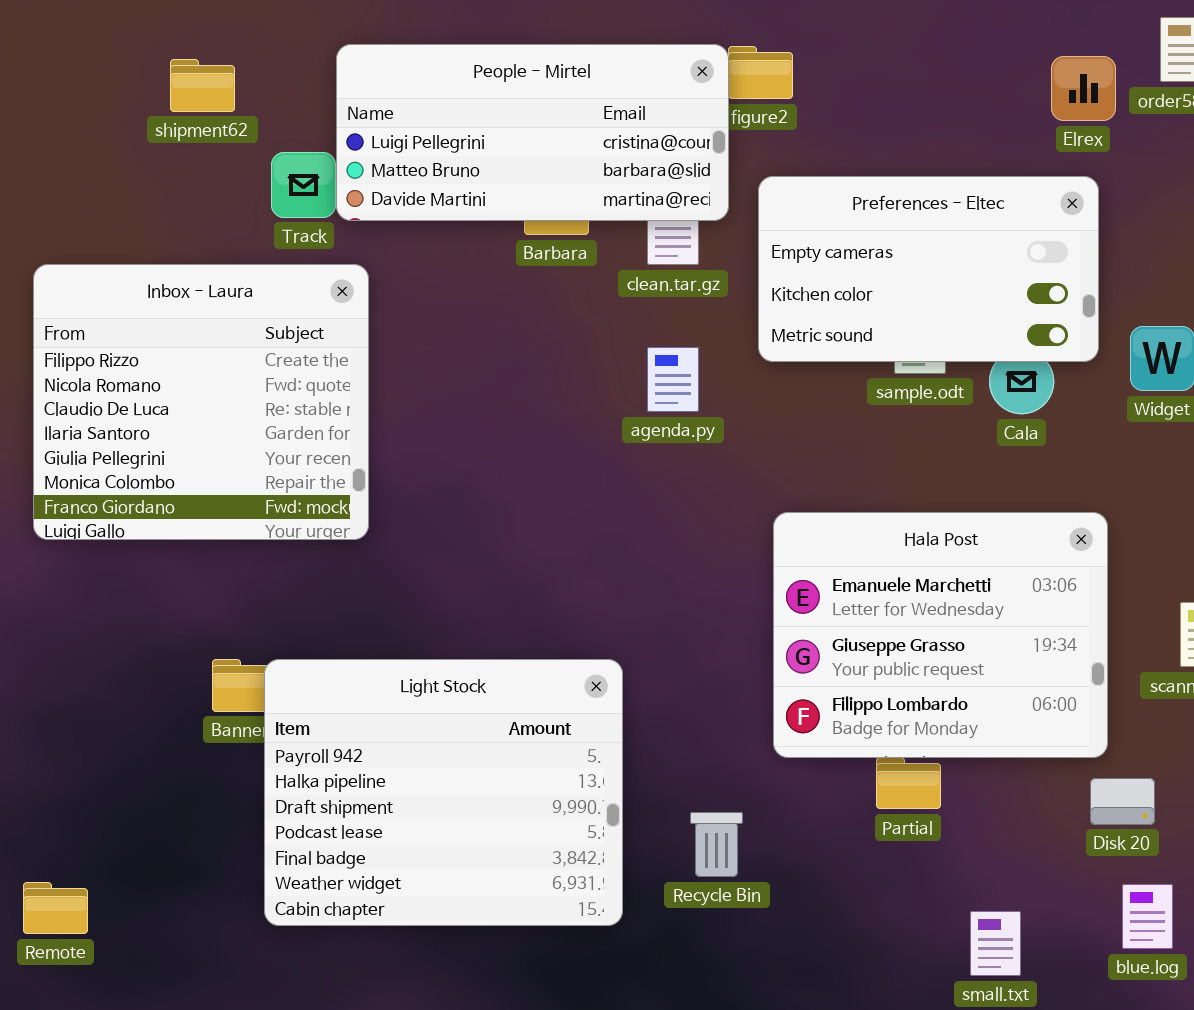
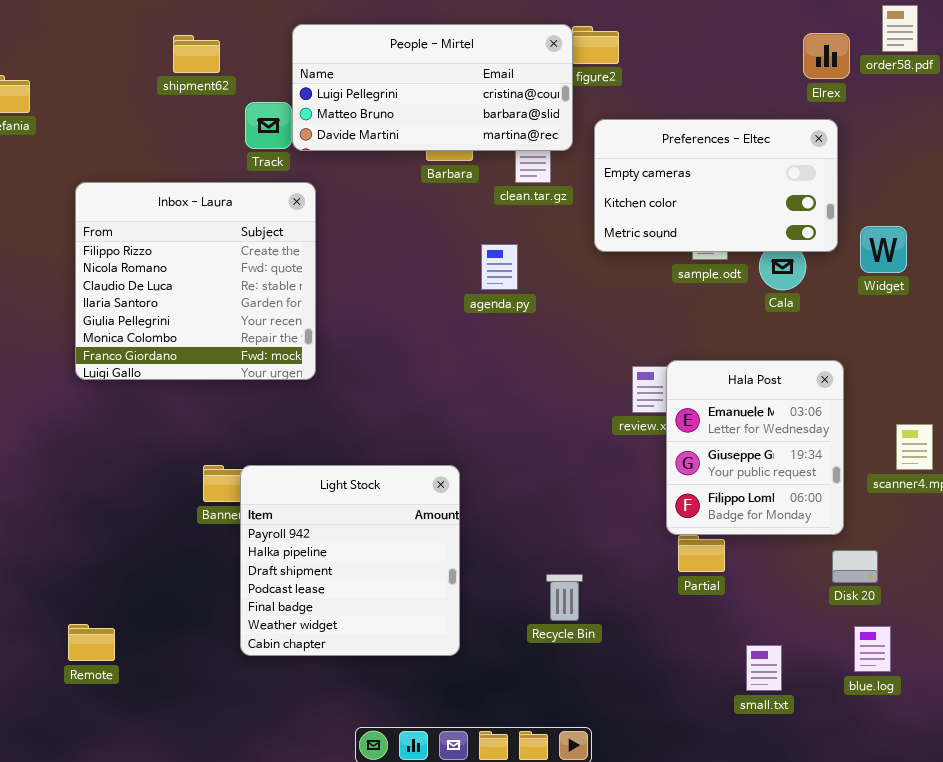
agenda.py: [647,347,699,412] -> [481,244,518,290], moved
Hala Post: [773,512,1108,758] -> [666,360,844,535], resized
Light Stock: [264,659,623,926] -> [240,465,460,656], resized

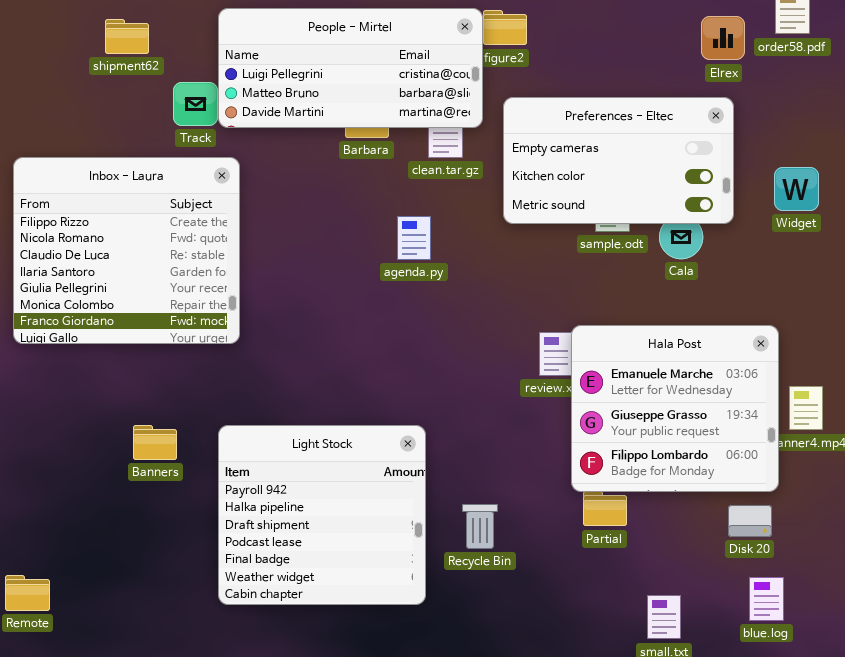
Widget: [860,226,907,273] -> [774,167,819,211], moved
Hala Post: [666,360,844,535] -> [571,325,779,492], resized
Light Stock: [240,465,460,656] -> [218,425,426,605], moved
Recycle Bin: [546,574,583,621] -> [462,504,498,549], moved

